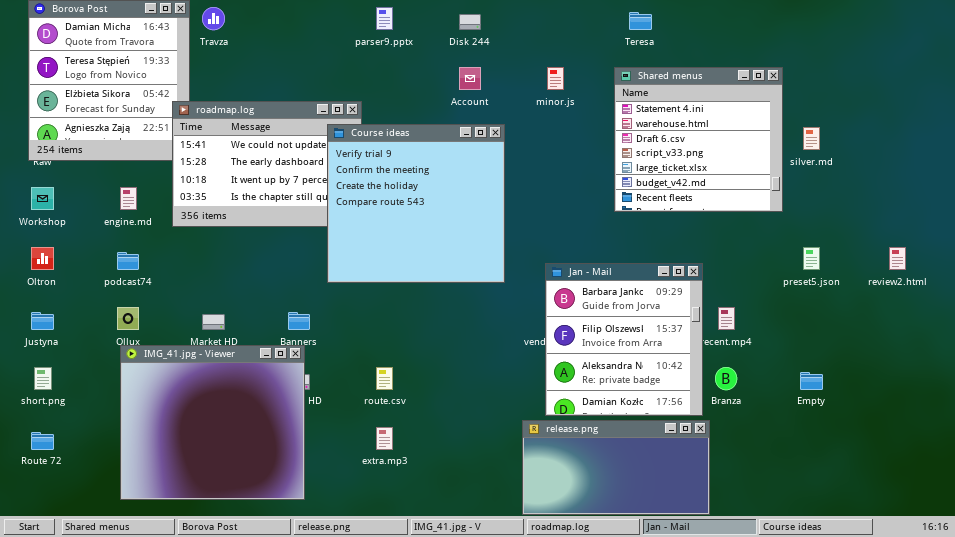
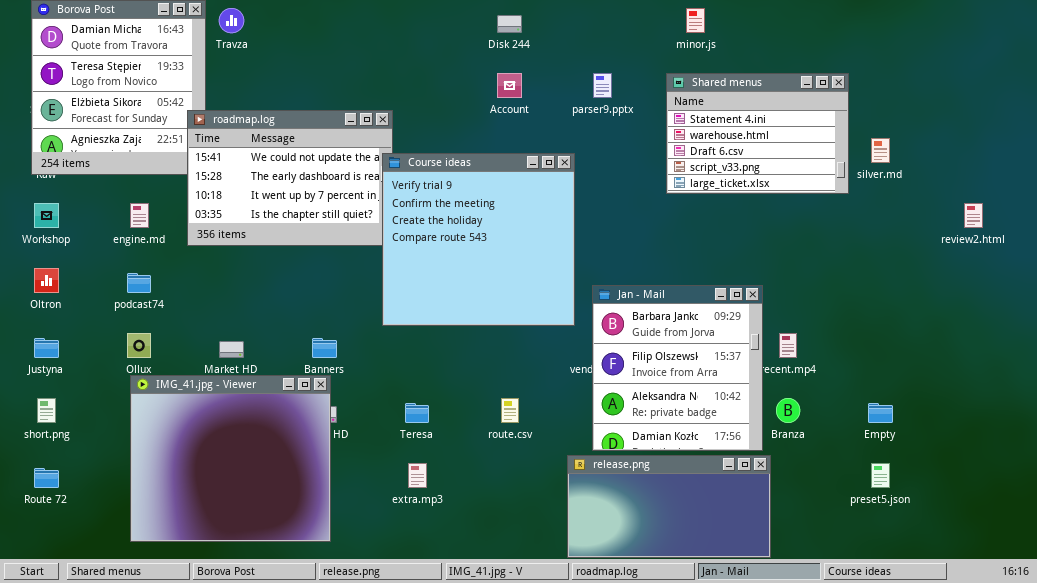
parser9.pptx: [376,7,393,30] -> [593,73,612,98], moved
Teresa: [629,12,652,30] -> [405,403,429,423], moved
minor.js: [547,67,564,90] -> [686,8,705,33], moved
Shared menus: [614,67,783,212] -> [666,73,849,194], resized
Course ideas: [327,124,505,283] -> [382,153,575,326], moved
preset5.json: [803,247,820,270] -> [871,463,890,488], moved
review2.html: [889,247,906,270] -> [964,203,983,228], moved
route.csv: [376,367,393,390] -> [501,398,519,423], moved

